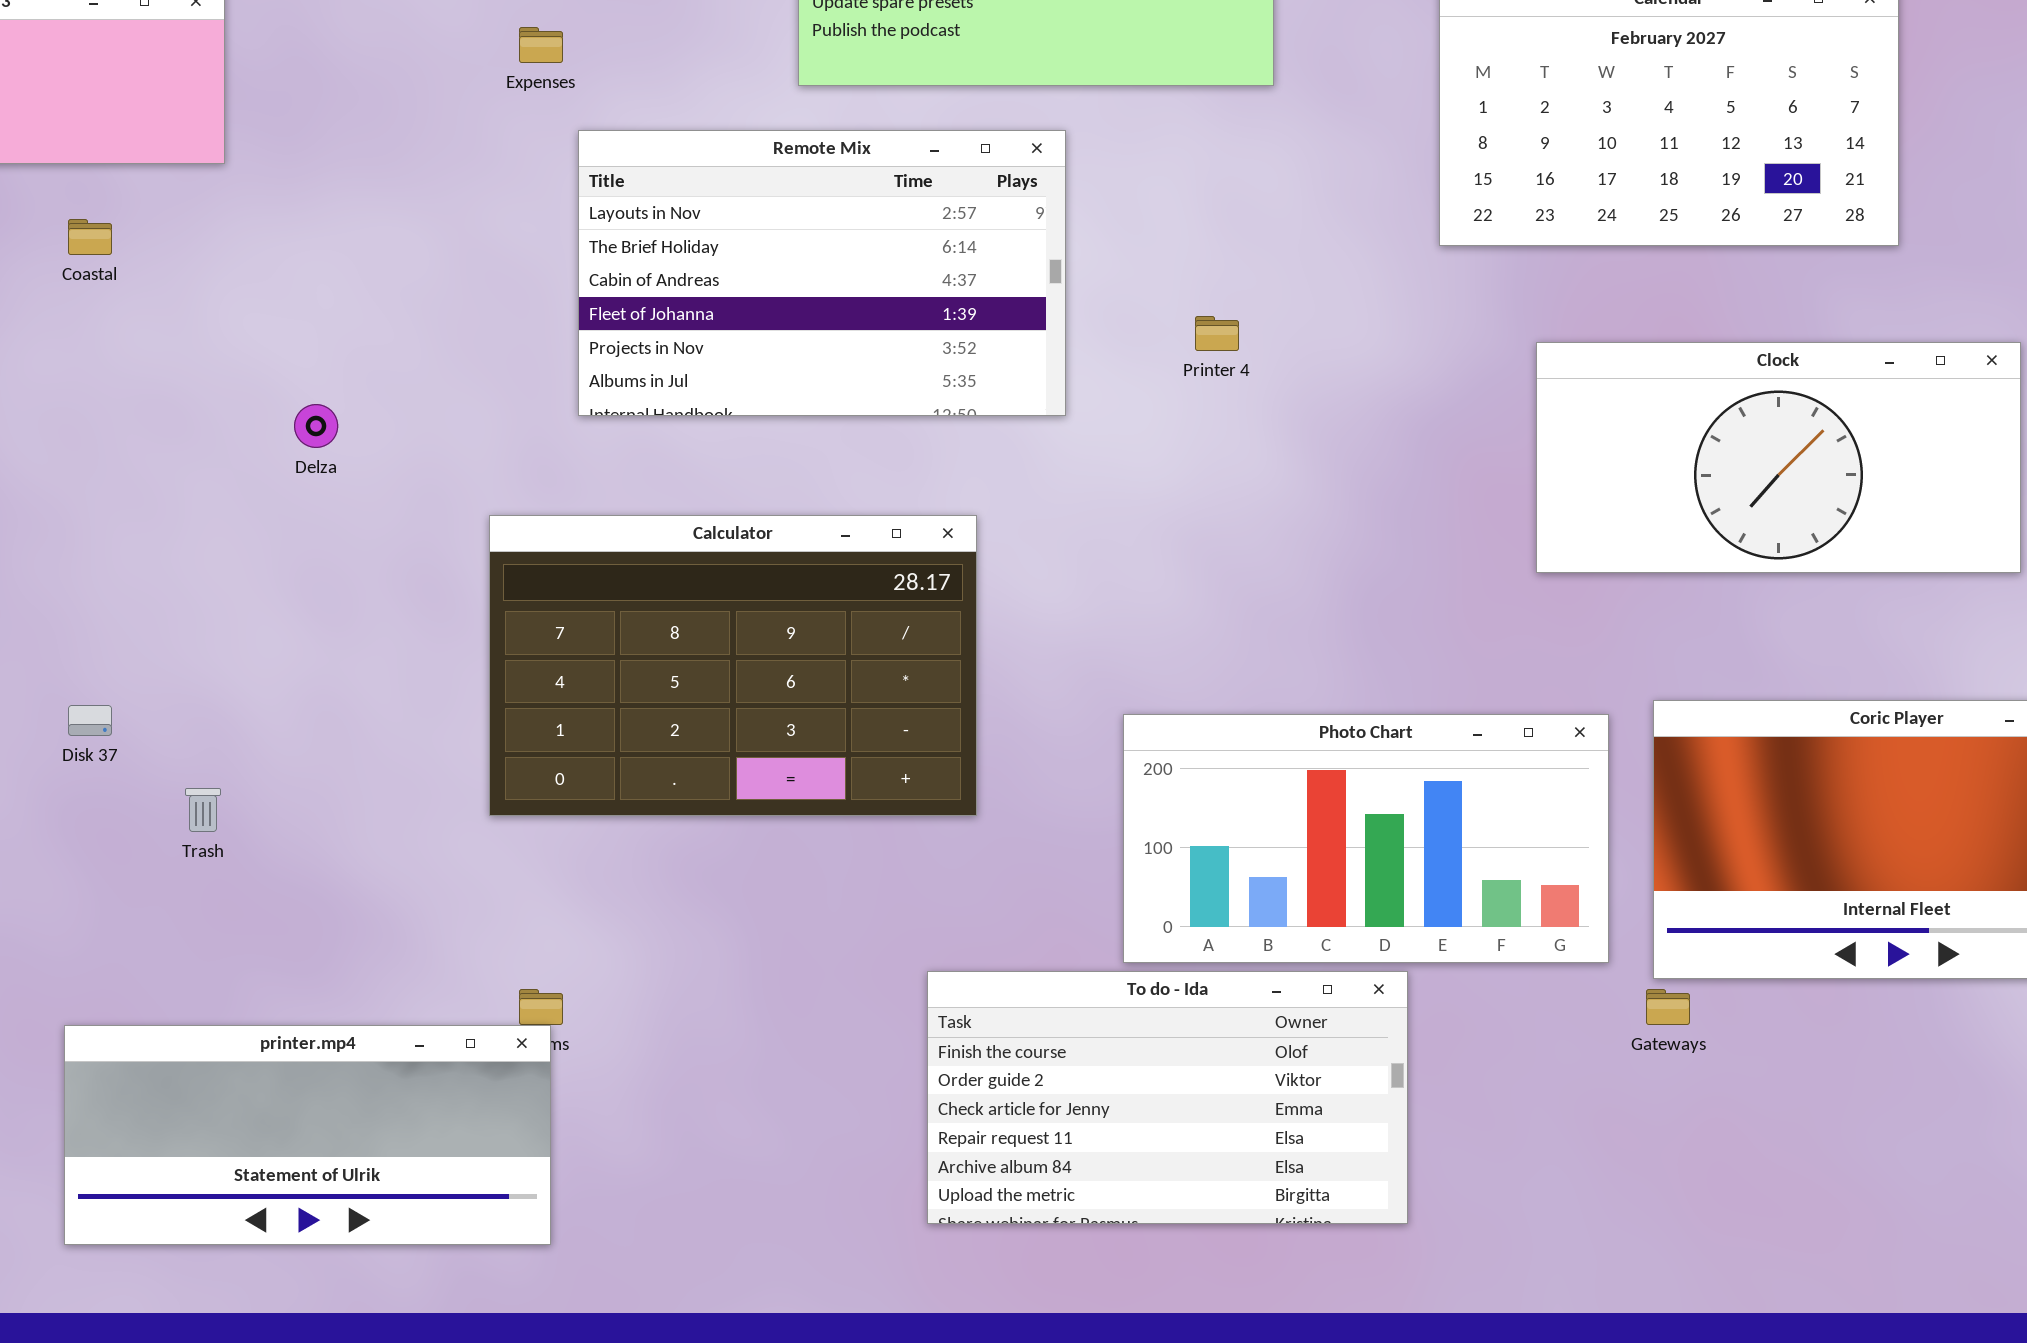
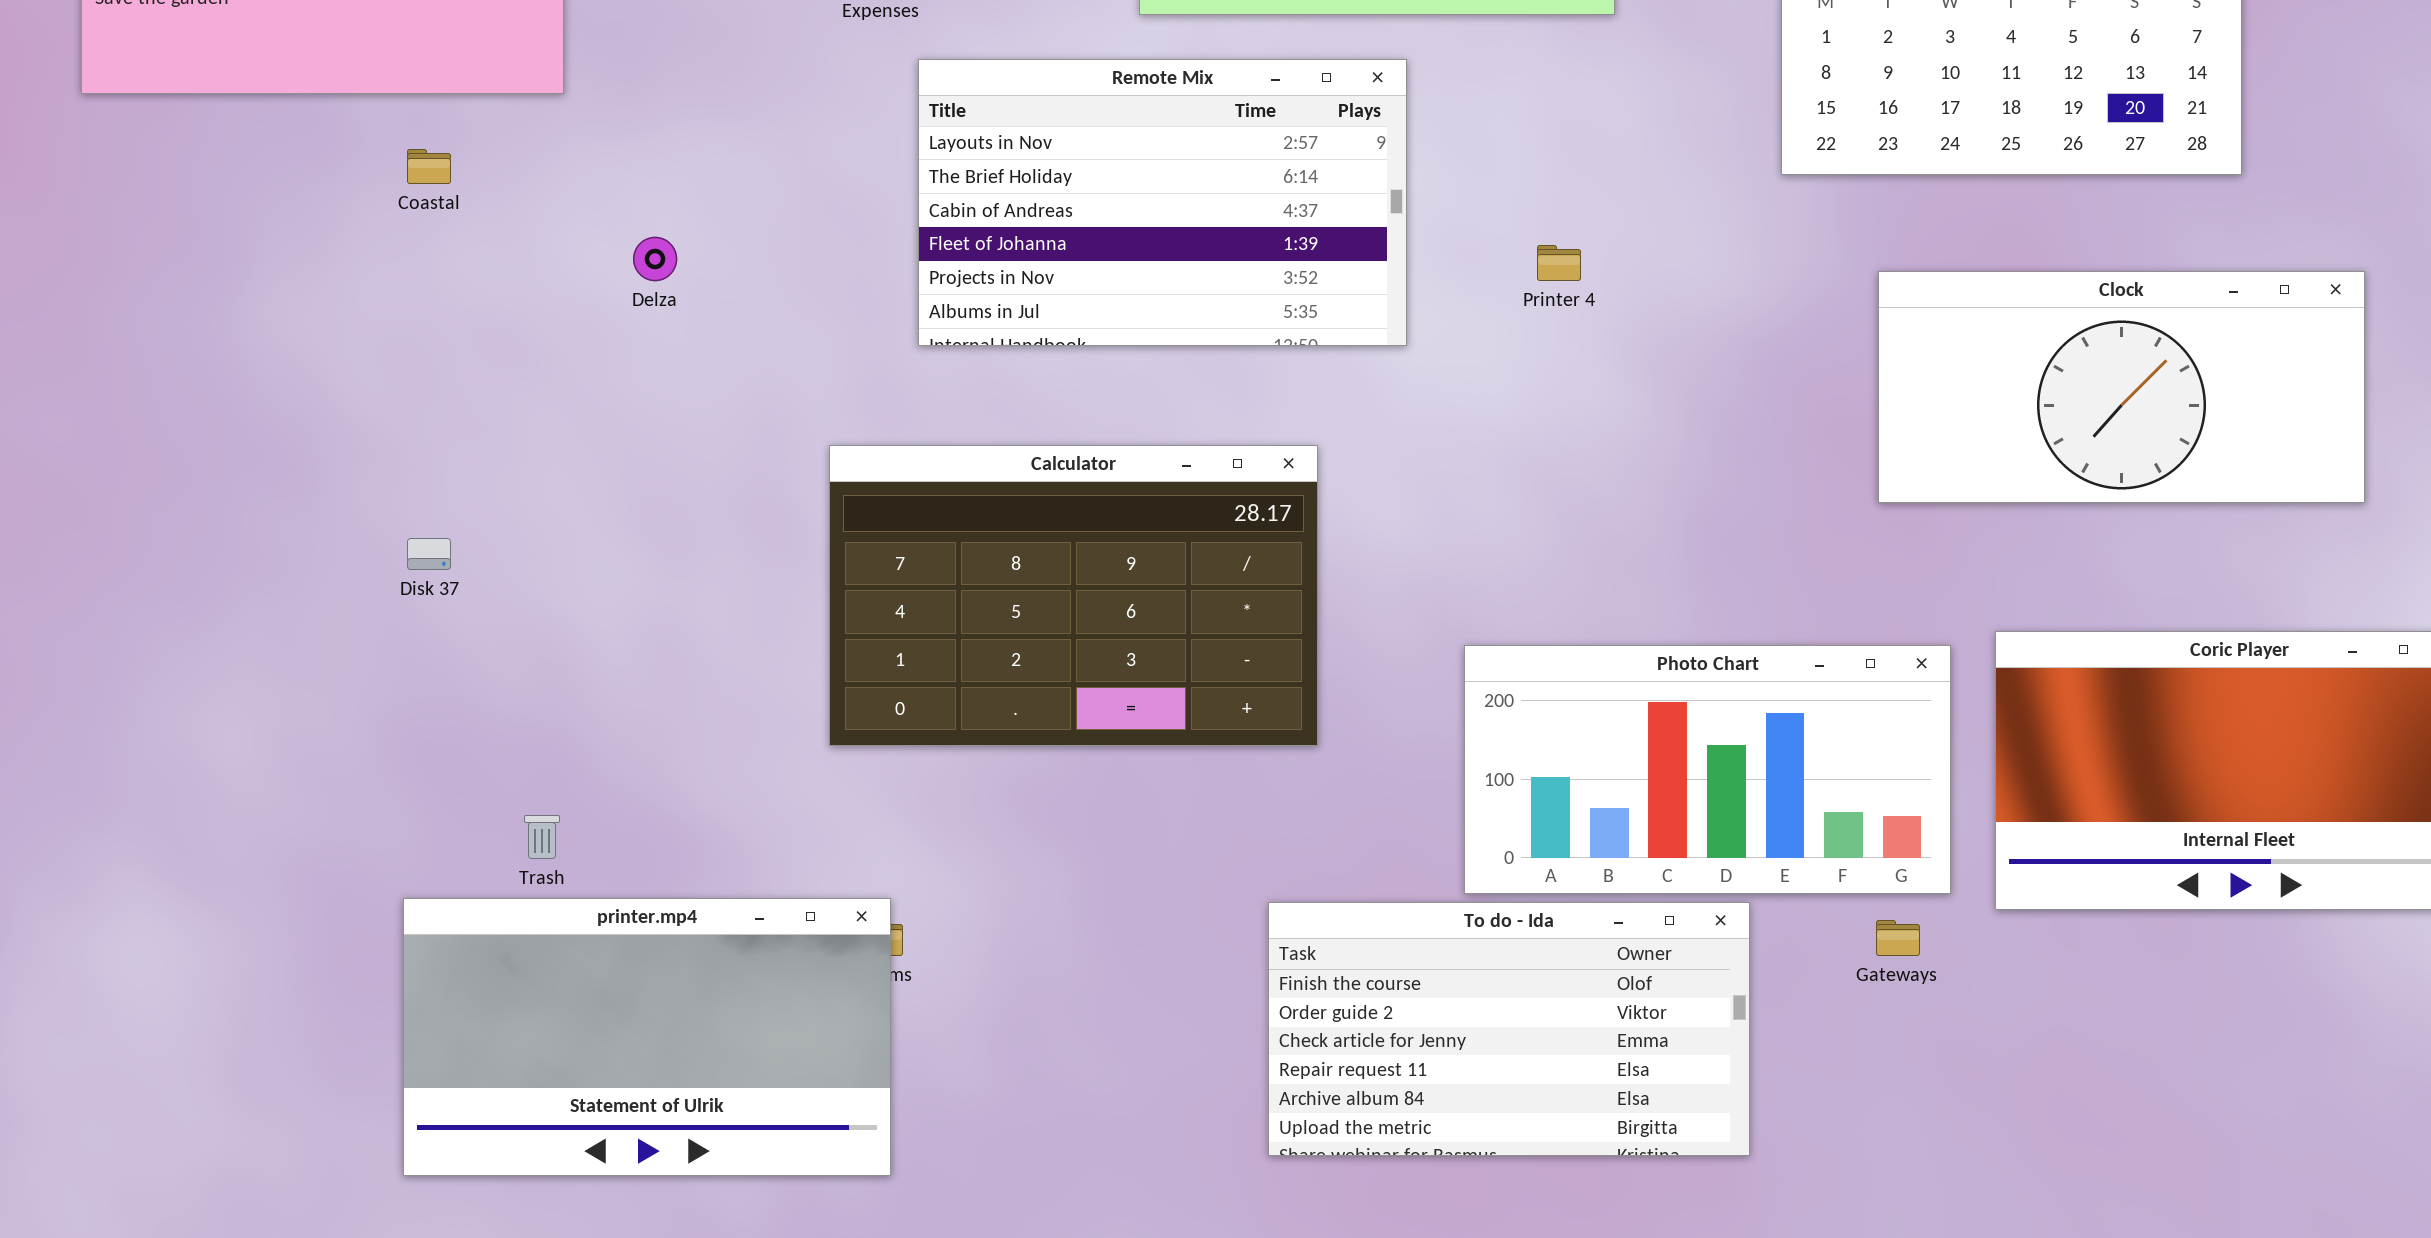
Delza: [294,404,338,448] -> [633,237,677,281], moved
Disk 37: [68,705,112,736] -> [407,538,451,570], moved
Trash: [185,788,221,832] -> [524,815,560,859], moved
Gateways: [1646,989,1690,1025] -> [1876,920,1920,956], moved
printer.mp4: [64,1025,551,1245] -> [403,898,891,1176], resized

